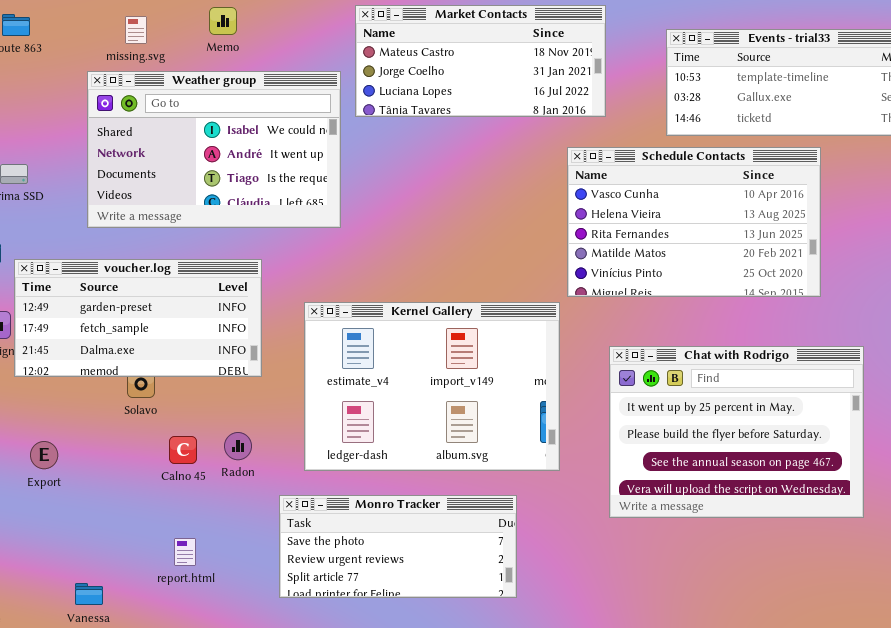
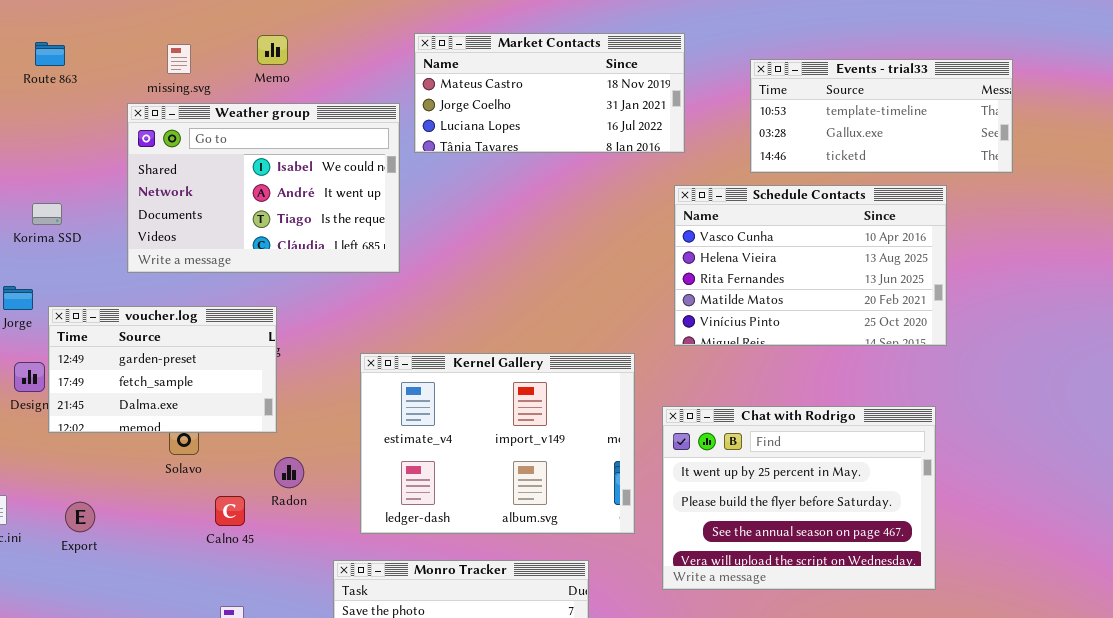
Schedule Contacts: [567,147,821,297] -> [674,185,947,346], moved
voucher.log: [14,259,262,377] -> [48,306,277,433], resized
Chat with Rodrigo: [609,346,864,518] -> [662,406,936,590], moved
Radon: [224,432,252,460] -> [274,457,304,488], moved

